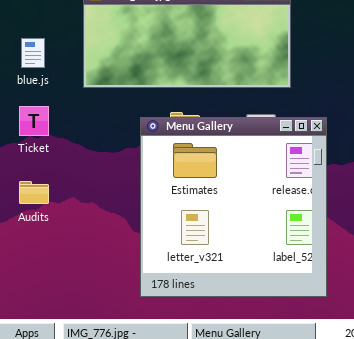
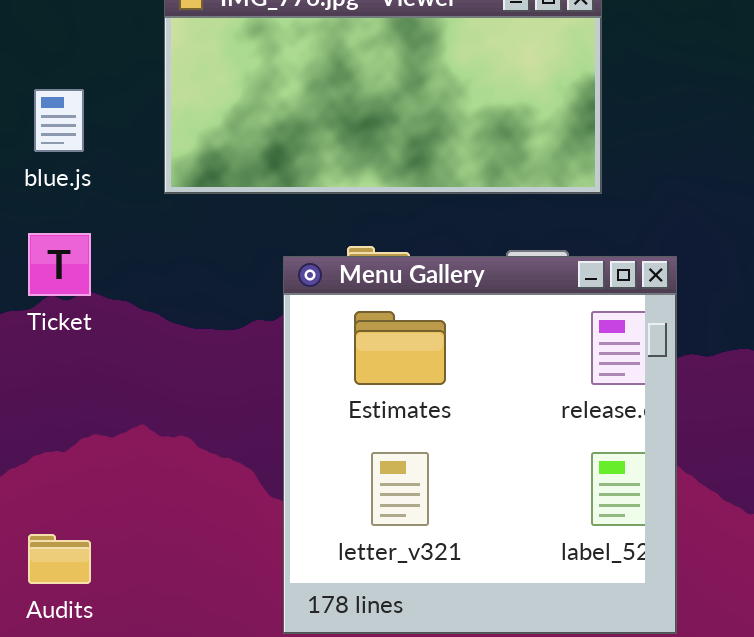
Audits: [19,181,49,204] -> [28,534,91,584], moved

